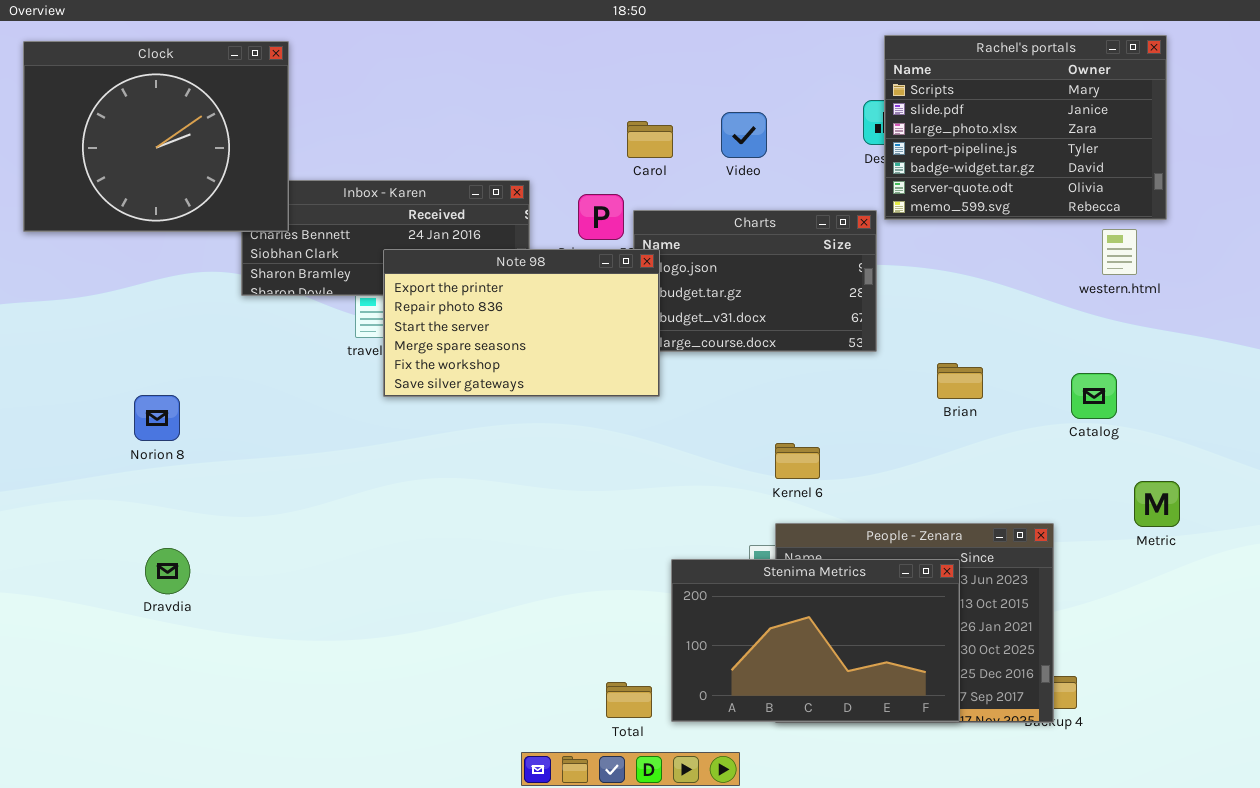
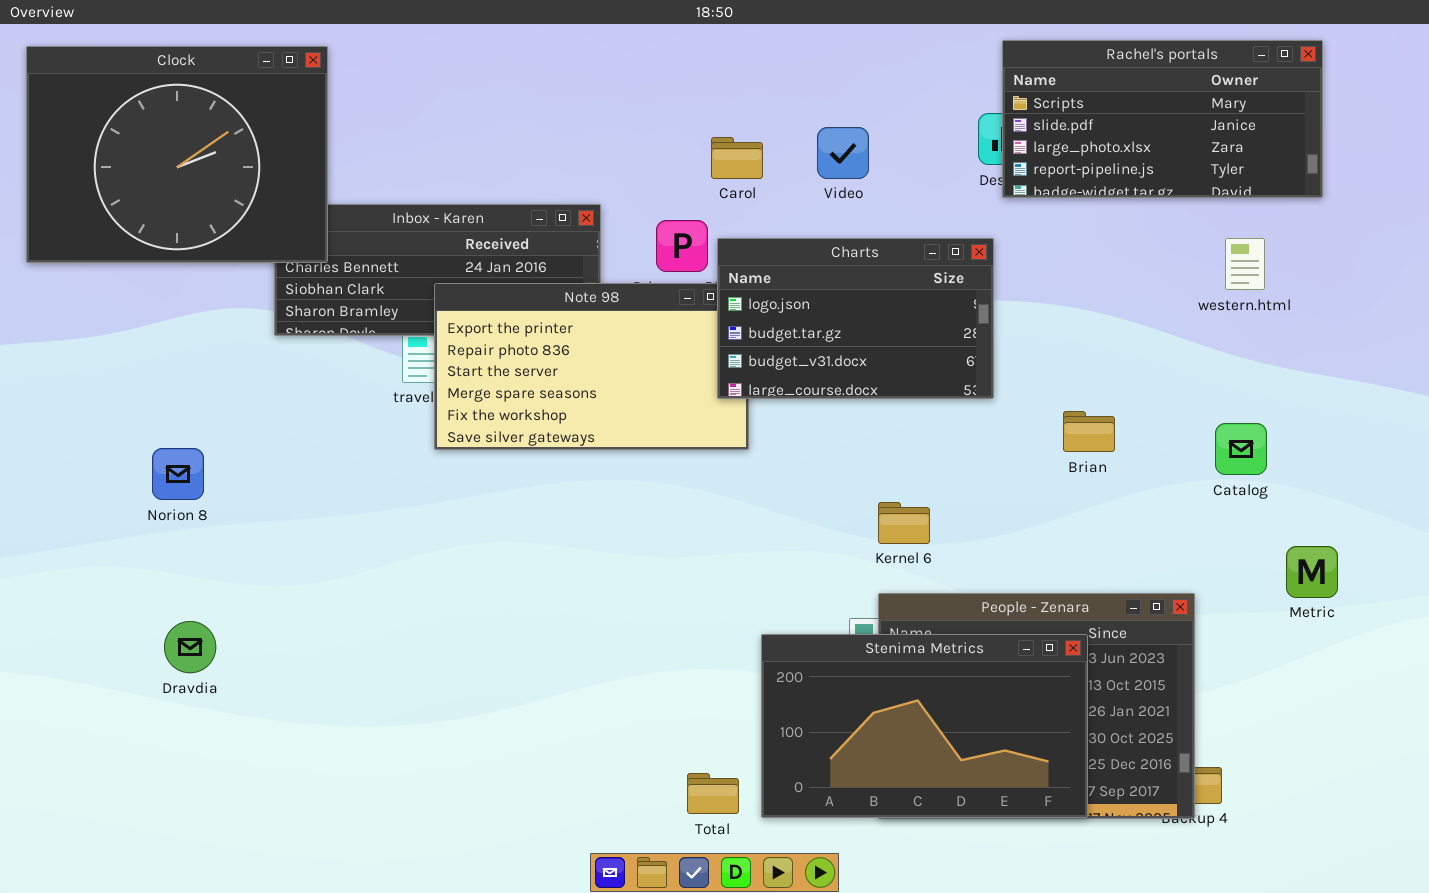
Rachel's portals: [884,35,1167,220] -> [1002,40,1323,198], resized
Charts: [633,210,877,352] -> [717,238,994,399], raised
western.html: [1102,229,1137,275] -> [1225,238,1265,290], moved

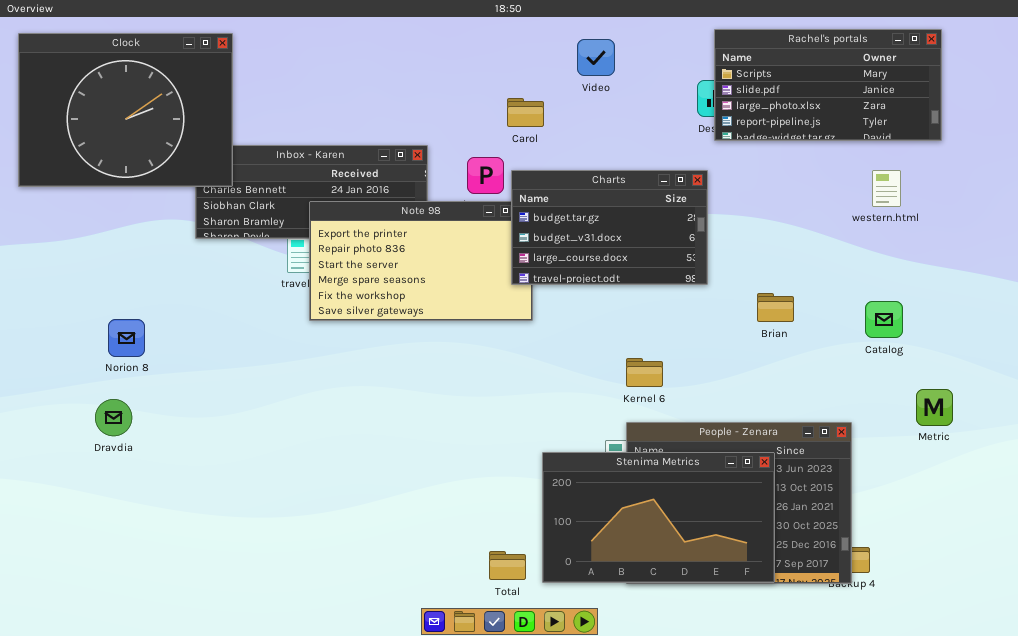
Video: [817,127,869,179] -> [577,39,615,76], moved
Charts: [717,238,994,399] -> [511,170,708,285], scrolled down 1 row
Dravdia: [164,621,216,673] -> [95,399,132,436], moved

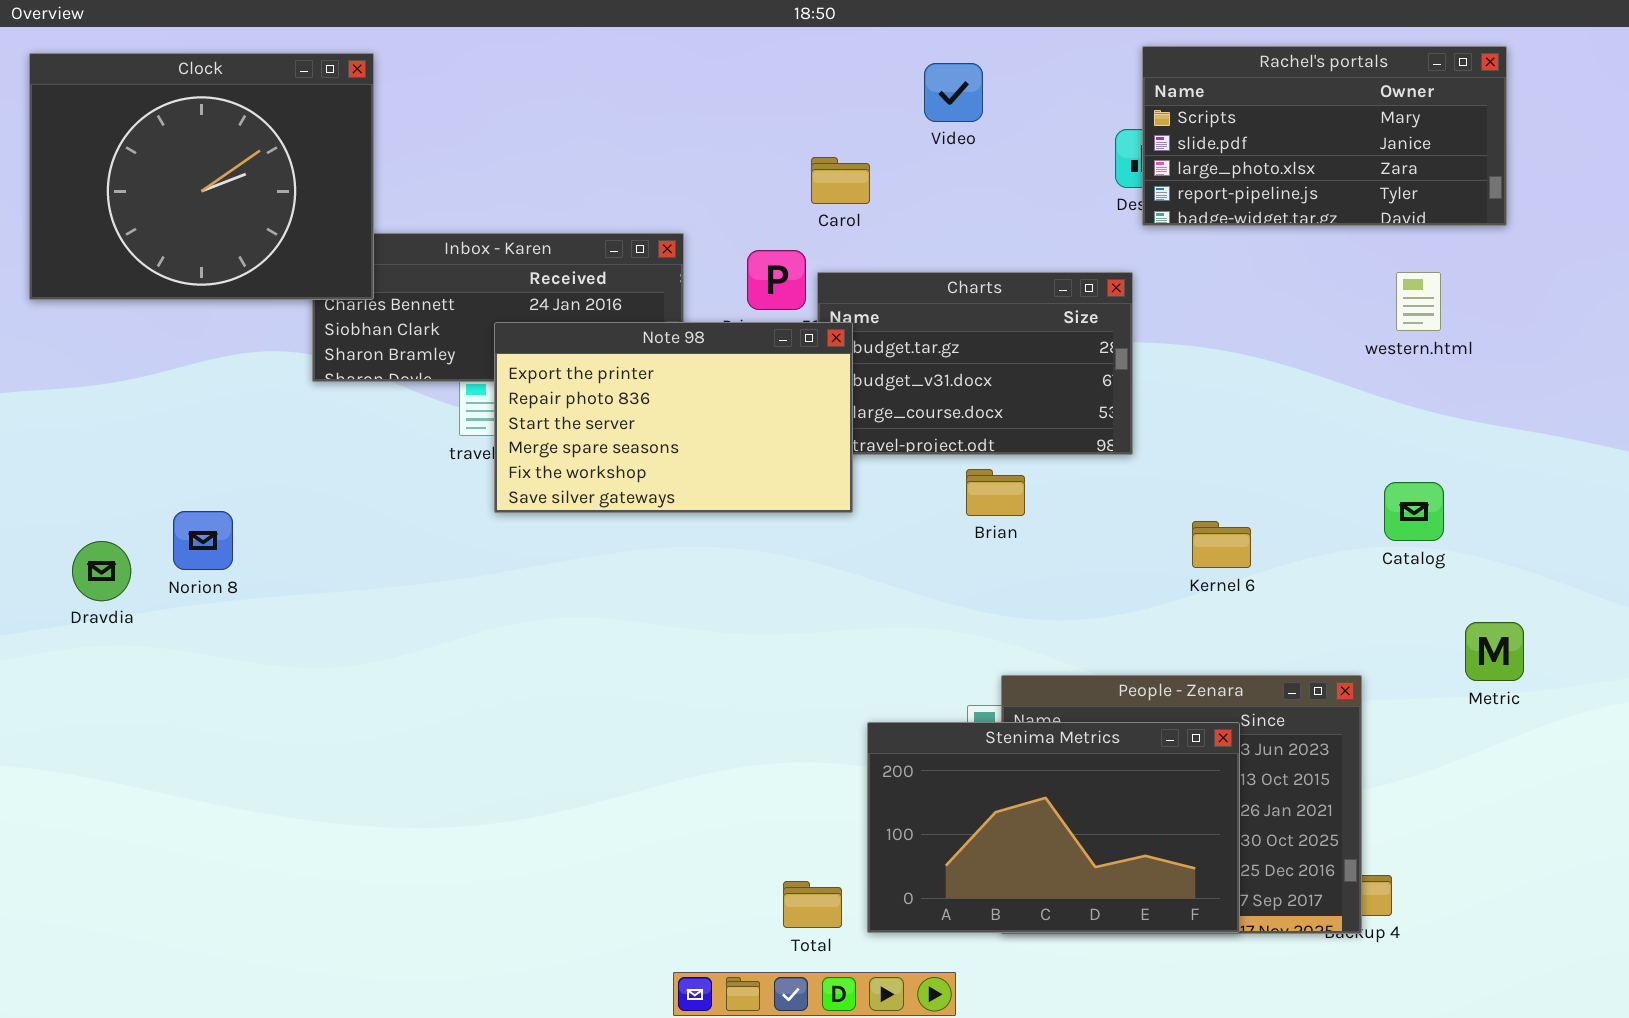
Note 98: [309,201,533,321] -> [494,322,853,513], raised
Brian: [757,293,794,322] -> [966,469,1025,516], moved
Kernel 6: [626,358,663,387] -> [1192,521,1251,568], moved
Dravdia: [95,399,132,436] -> [72,541,131,601], moved

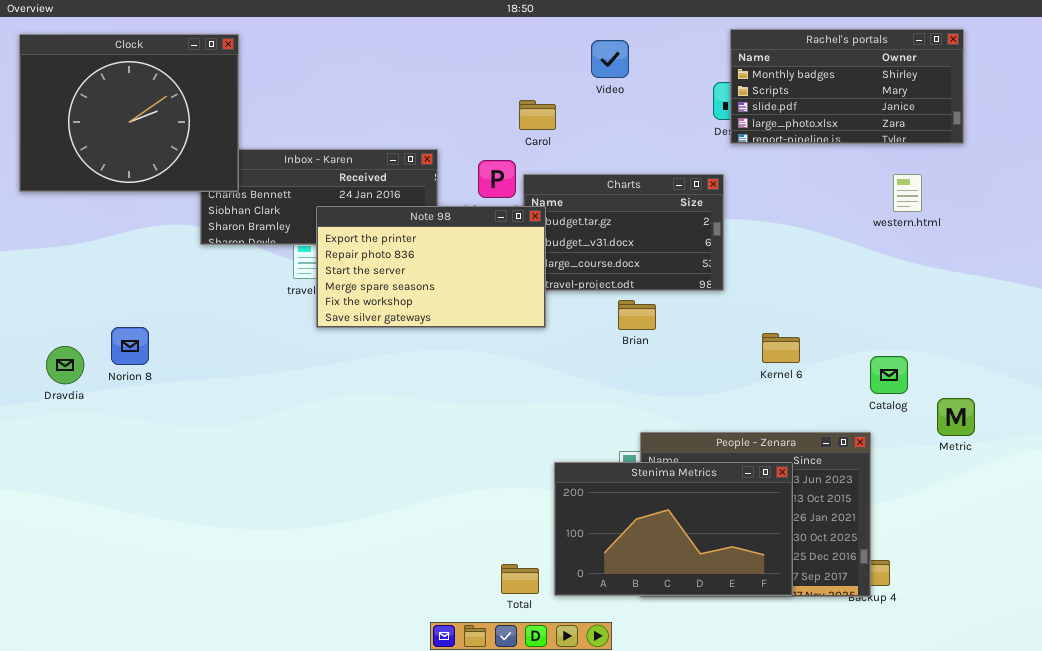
Rachel's portals: [1142,46,1507,226] -> [730,29,964,144], scrolled up 1 row
Catalog: [1384,482,1444,541] -> [870,356,908,394], moved

